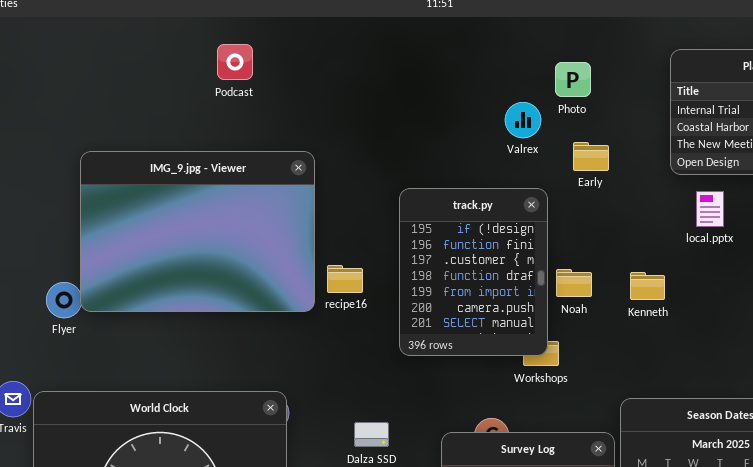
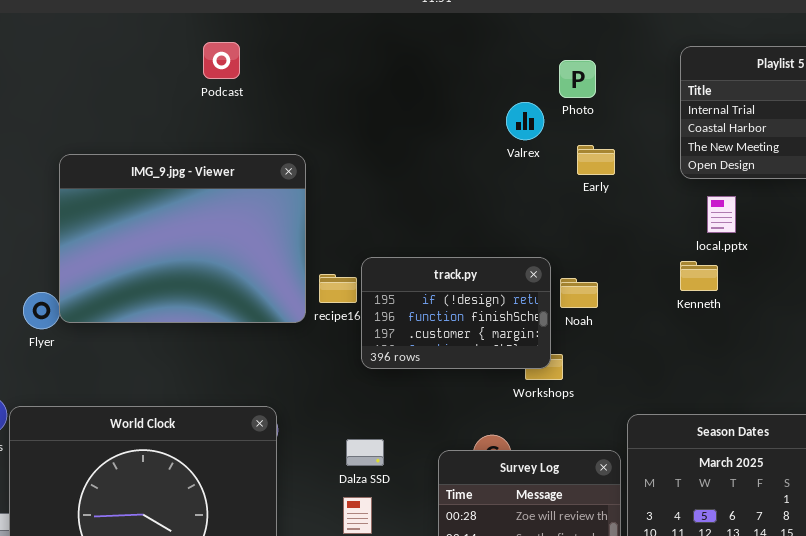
track.py: [399,188,548,356] -> [361,257,551,369], resized
Kenneth: [630,272,665,300] -> [680,261,718,291], moved

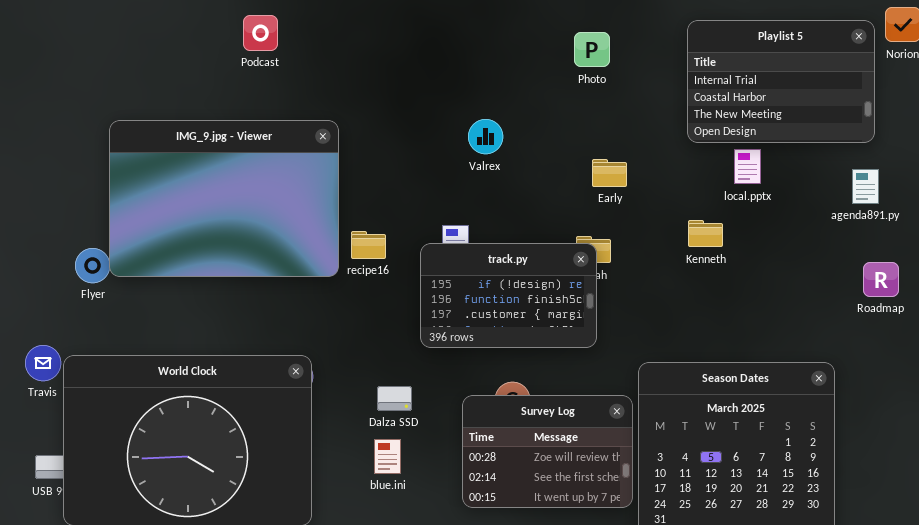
Valrex: [506,102,544,140] -> [468,119,503,154], moved
Early: [577,145,615,175] -> [592,159,627,187], moved
local.pptx: [707,196,736,233] -> [734,149,761,184], moved
track.py: [361,257,551,369] -> [420,243,597,348], moved

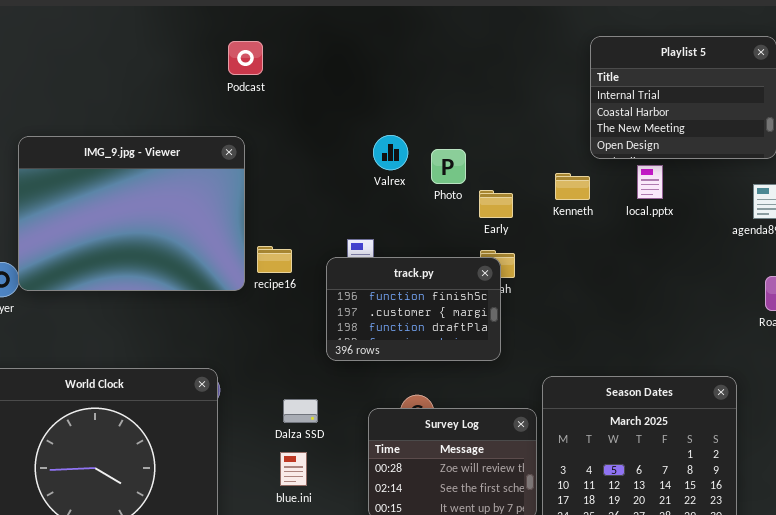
Podcast: [243,15,278,51] -> [228,41,263,75], moved
Photo: [574,32,610,67] -> [431,149,466,184], moved
Early: [592,159,627,187] -> [479,190,513,218], moved
Kenneth: [688,220,723,247] -> [555,173,590,200], moved
track.py: [420,243,597,348] -> [326,257,501,361], scrolled down 1 row

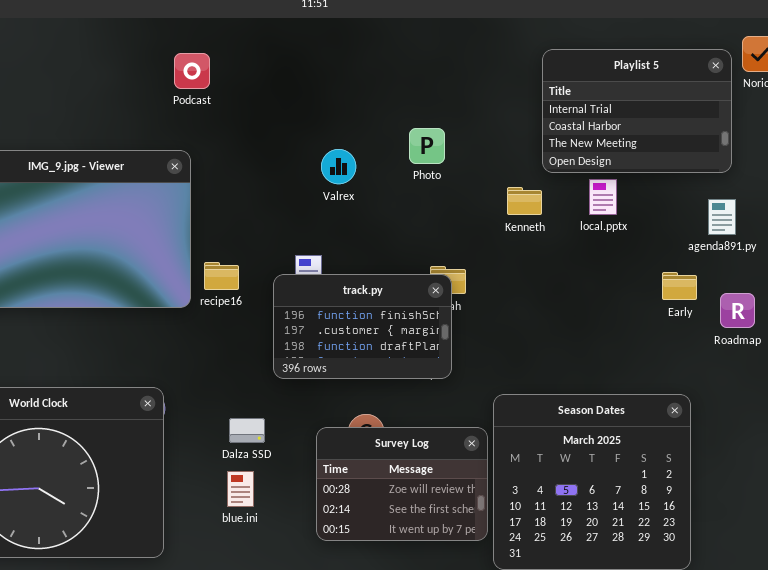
Photo: [431,149,466,184] -> [409,128,445,164], moved
Early: [479,190,513,218] -> [662,272,697,300], moved

